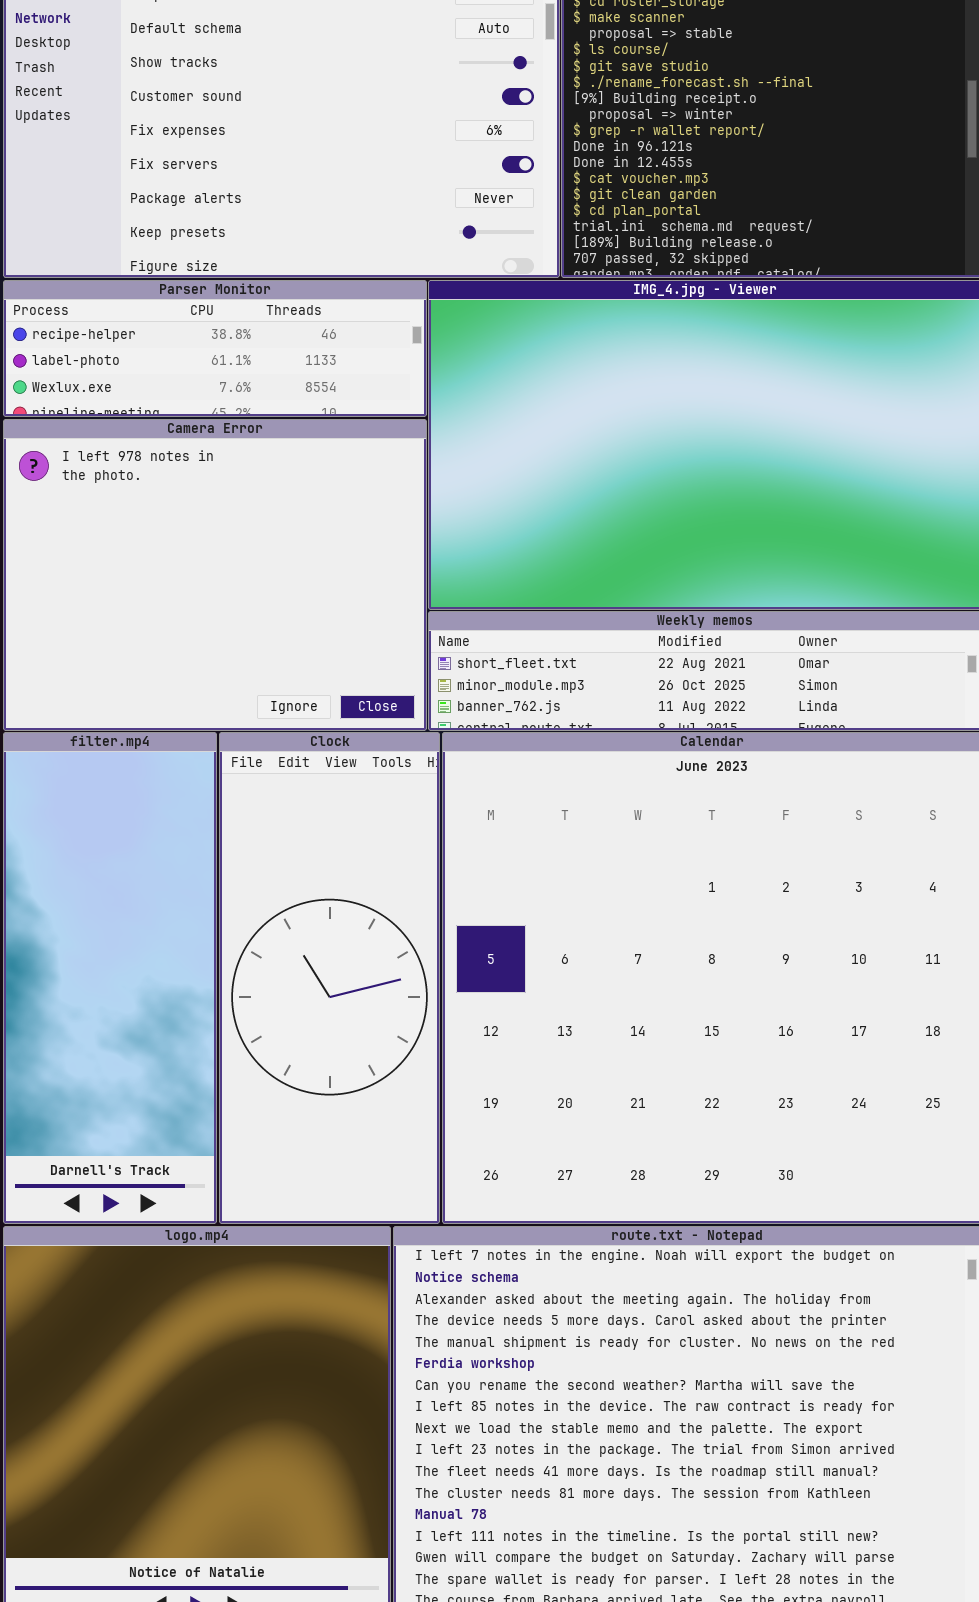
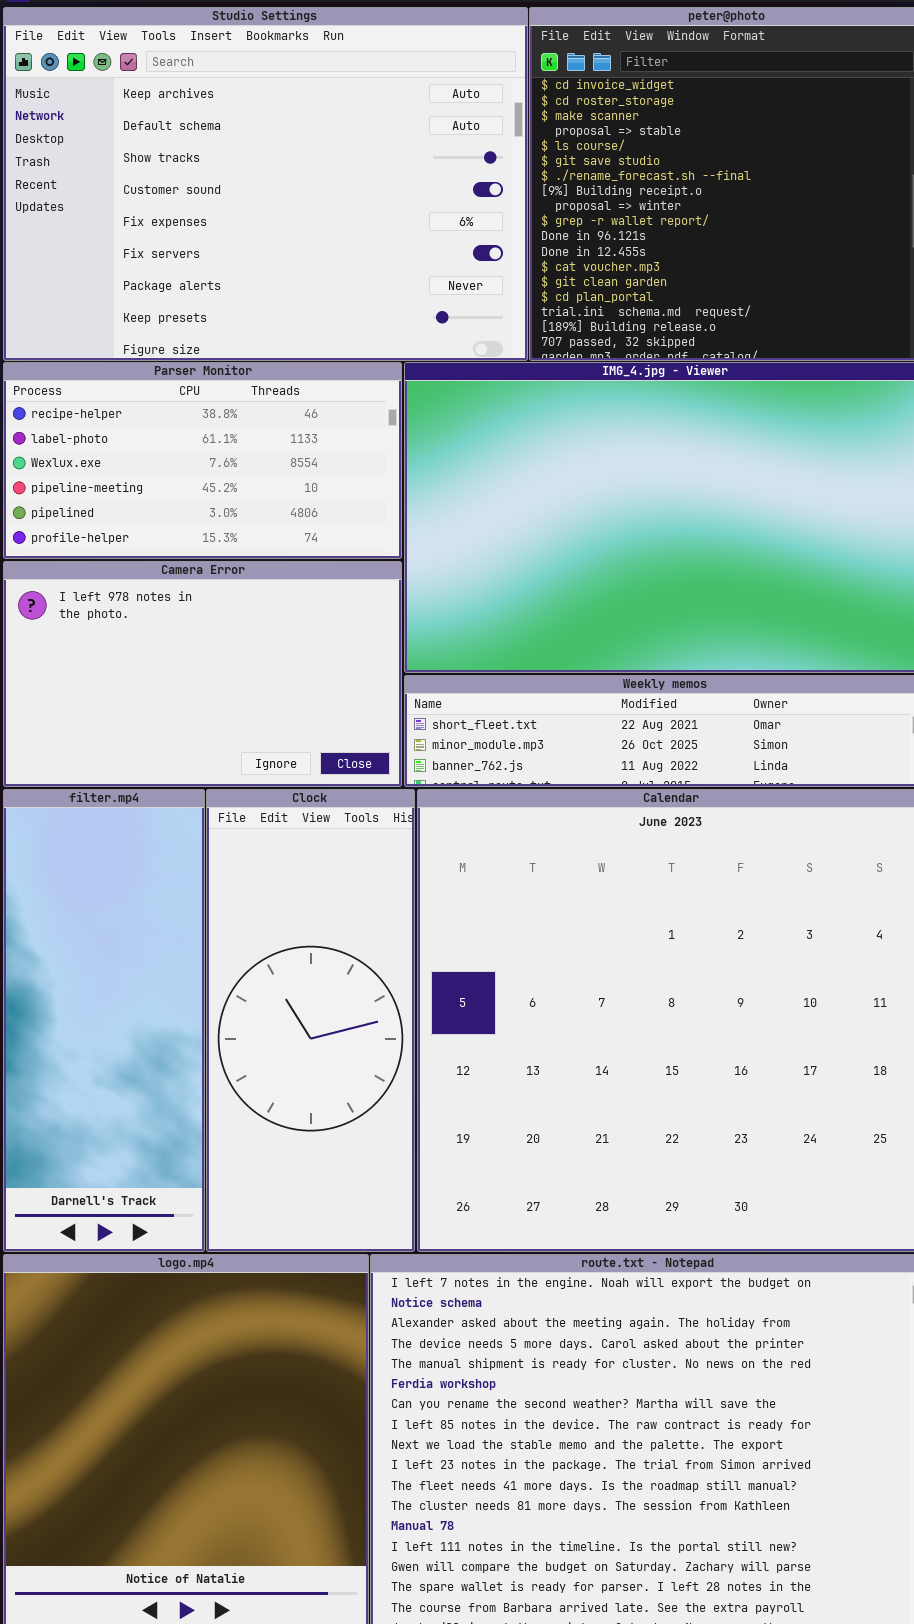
Parser Monitor: [3,280,427,417] -> [3,362,402,559], resized
Camera Error: [3,419,427,731] -> [3,561,402,787], resized

